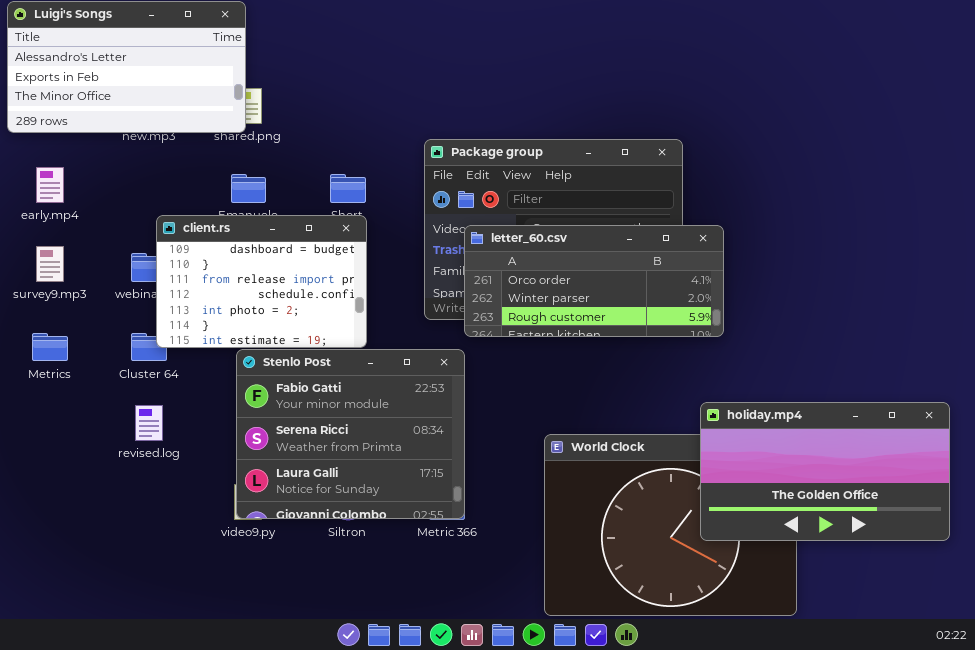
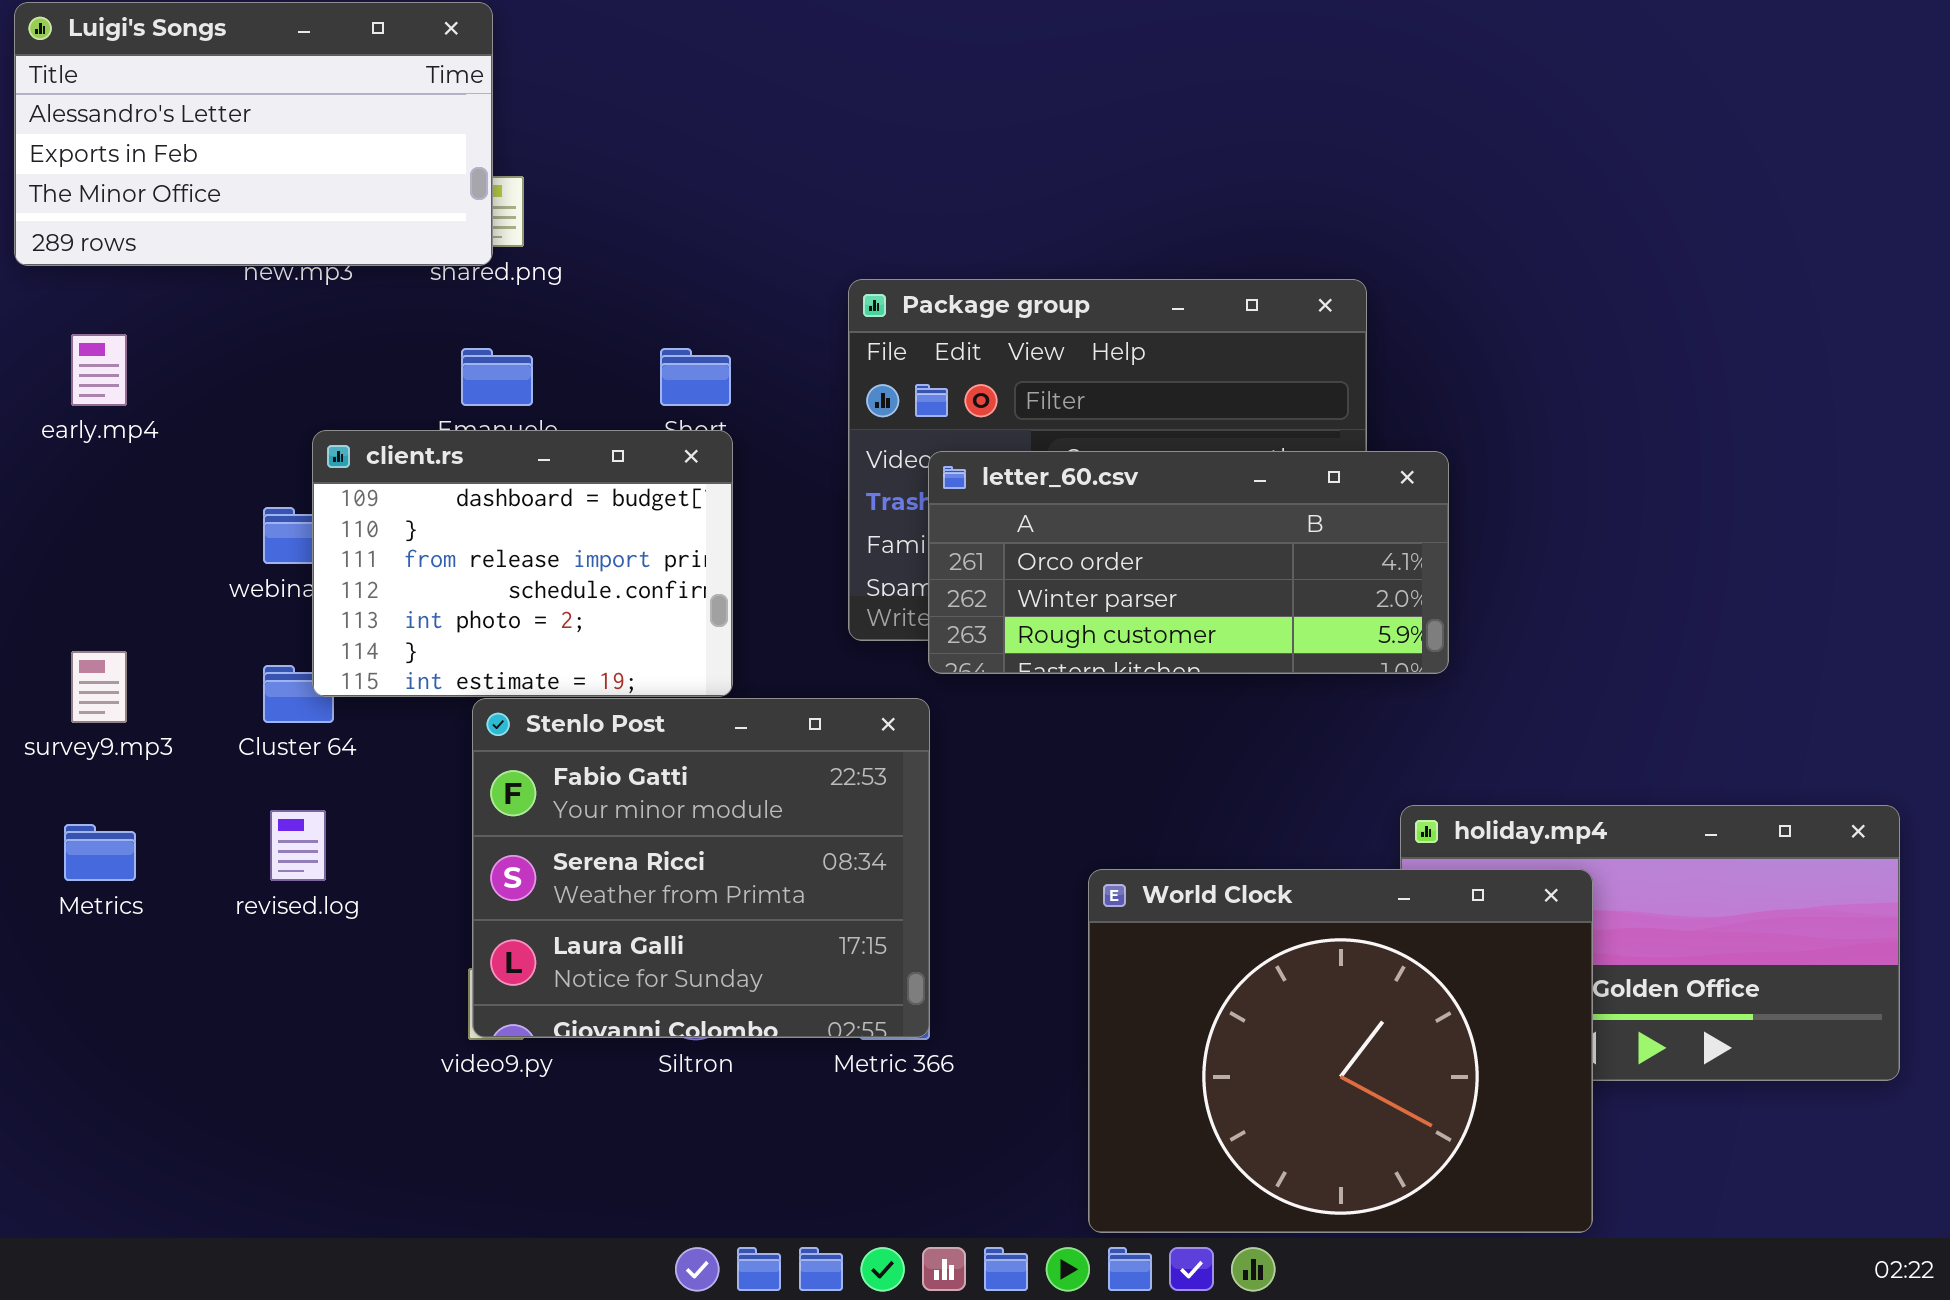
survey9.mp3: [36,246,64,282] -> [71,651,127,723], moved
Metrics: [32,333,68,361] -> [64,824,136,881], moved
World Clock: [544,434,797,616] -> [1088,869,1593,1233], raised

